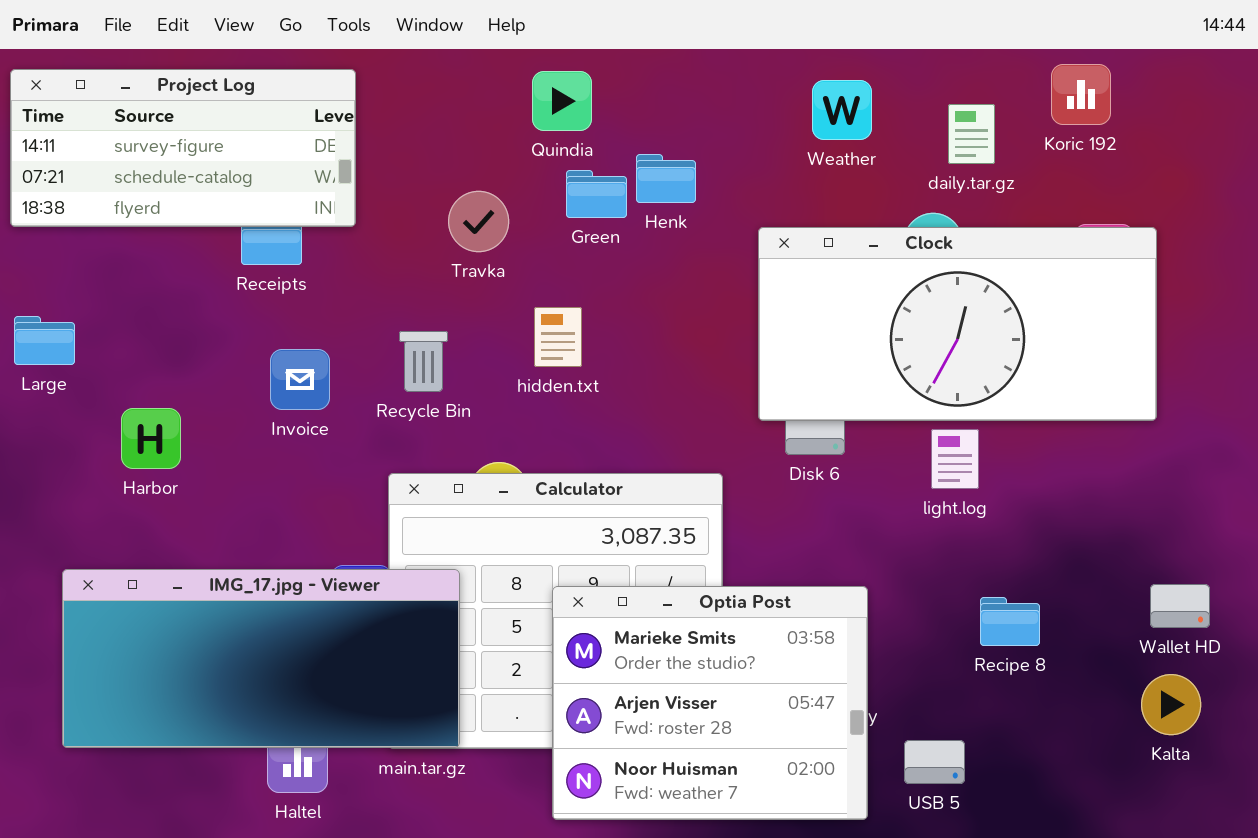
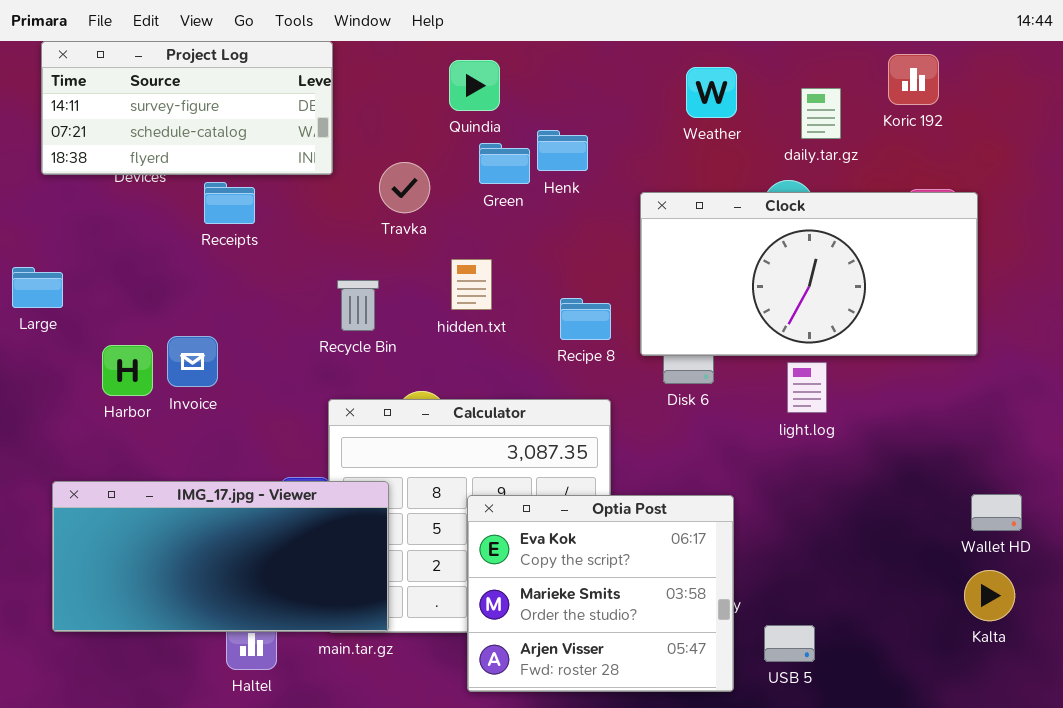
Project Log: [10,69,356,227] -> [41,41,333,175], moved
Invoice: [270,349,330,410] -> [167,336,218,387], moved
Optia Post: [552,586,868,820] -> [467,495,734,692], scrolled up 1 row
Recipe 8: [980,597,1040,646] -> [560,298,611,340], moved

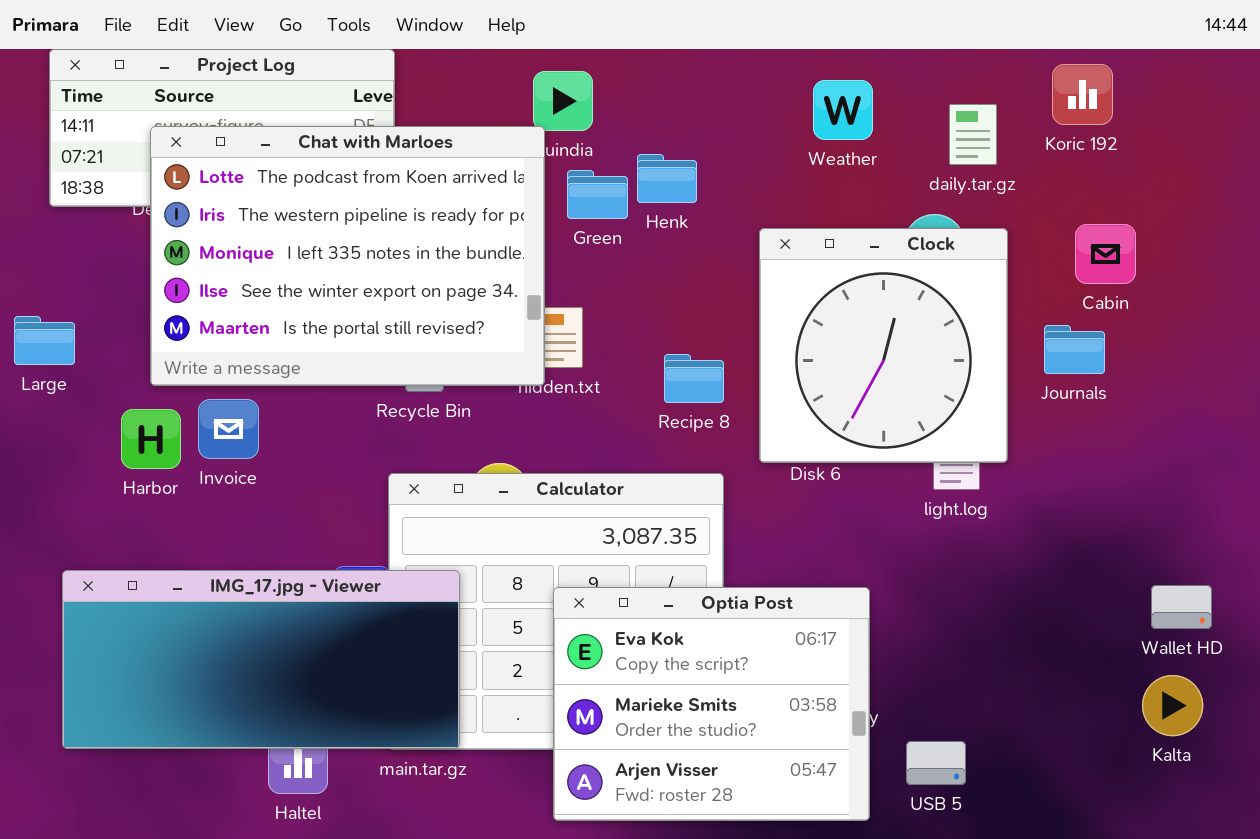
Chat with Marloes: none -> [150,126,545,386], opened
Clock: [640,192,978,356] -> [759,228,1008,463], resized

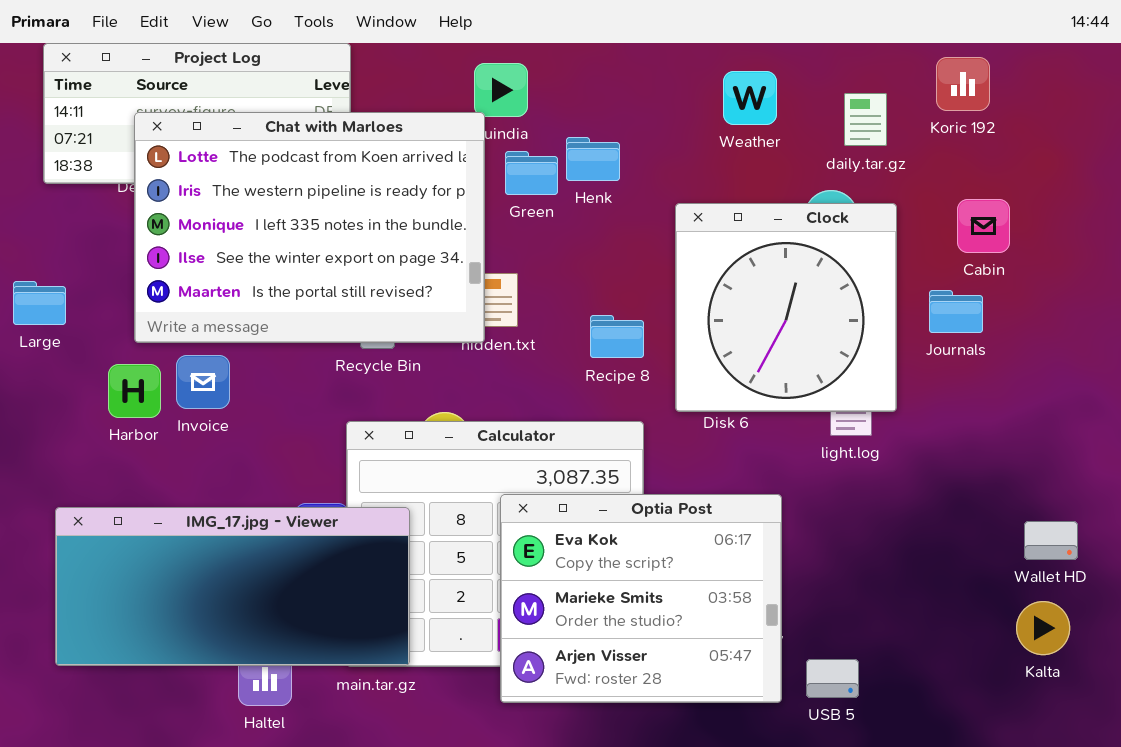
Optia Post: [553,587,870,821] -> [500,494,782,703], moved

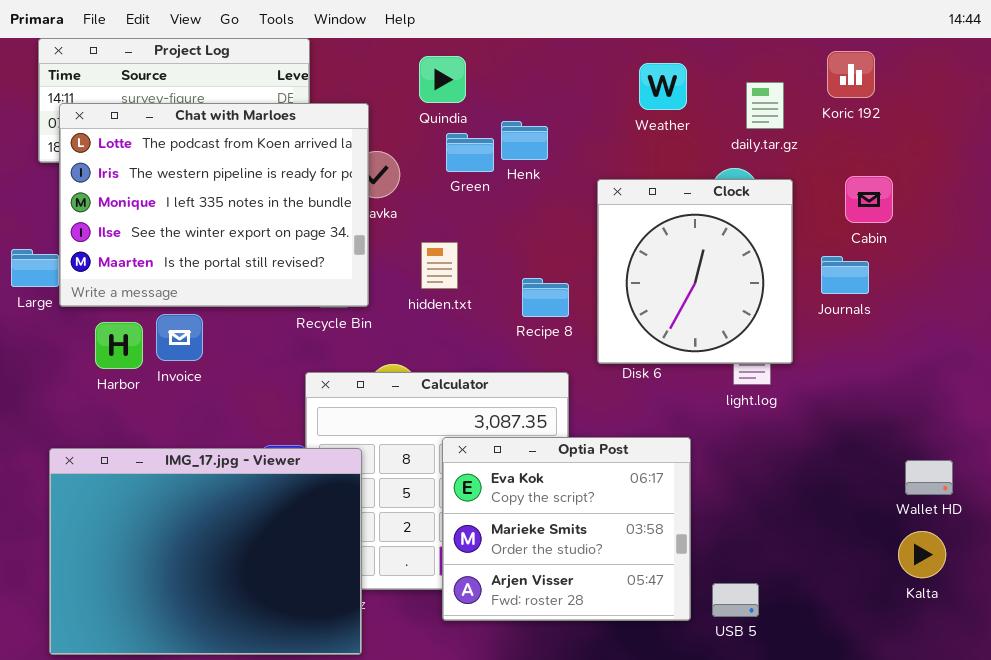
Chat with Marloes: [134,112,485,343] -> [59,103,369,307], moved
IMG_17.jpg - Viewer: [55,507,410,666] -> [49,448,362,655], resized

